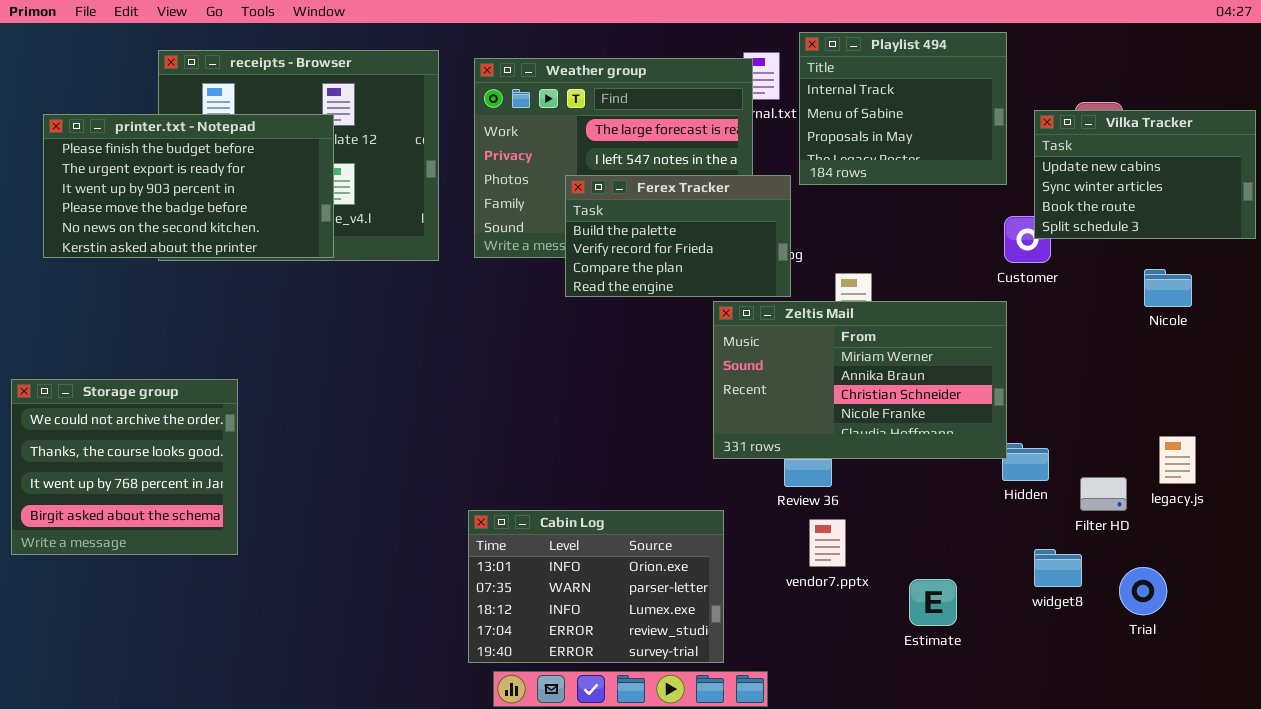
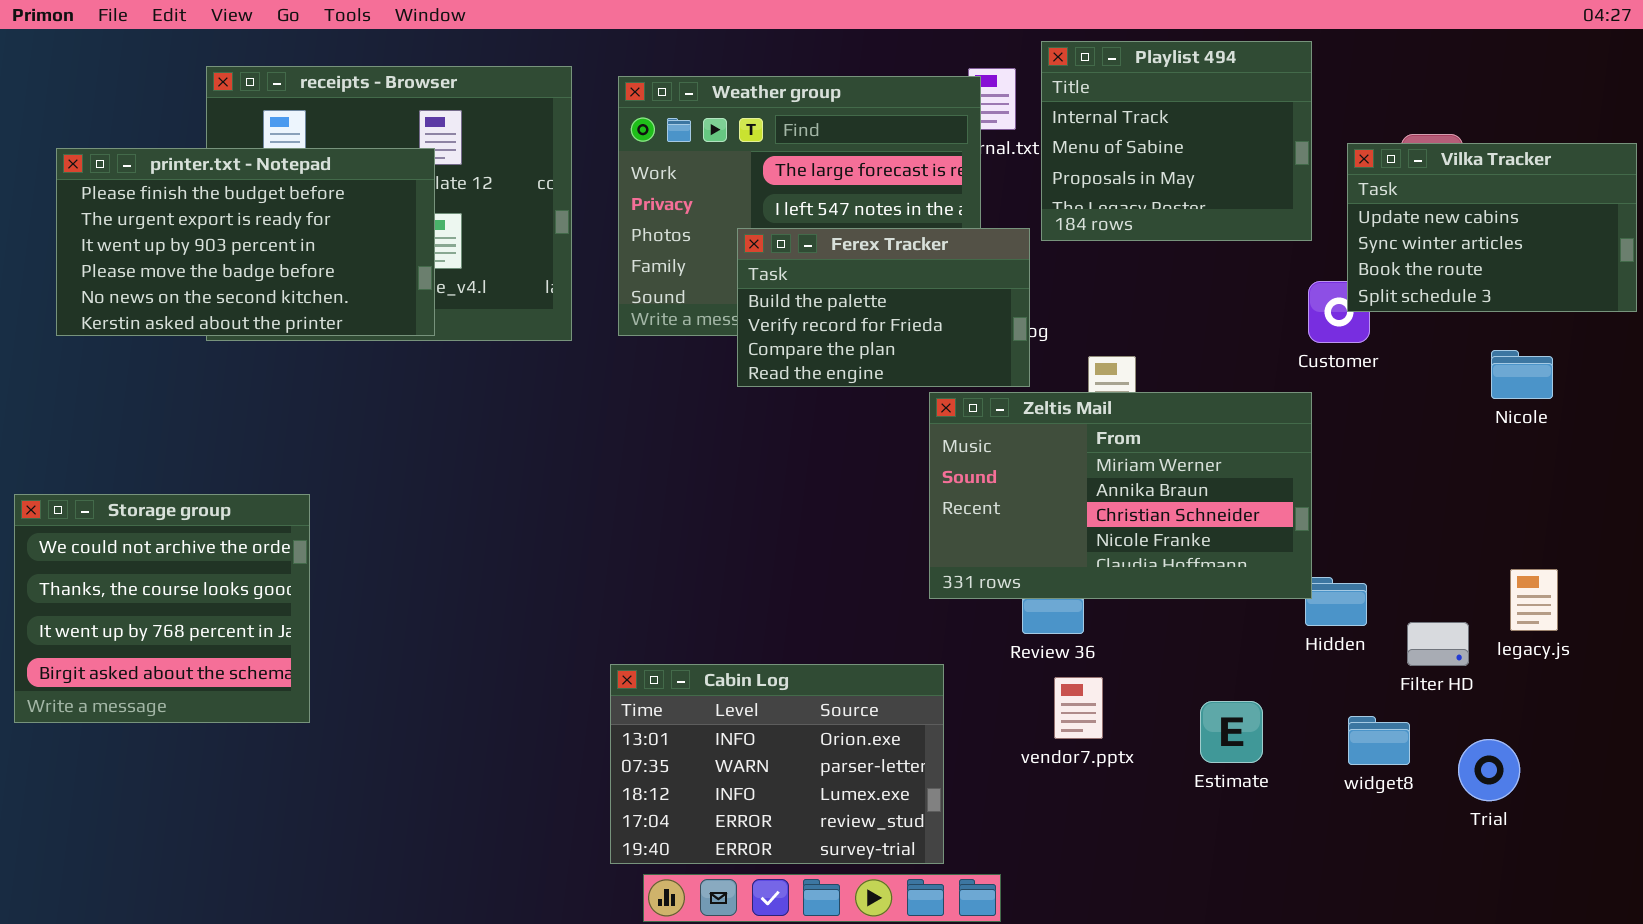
Estimate: [909,579,957,626] -> [1200,701,1263,763], moved

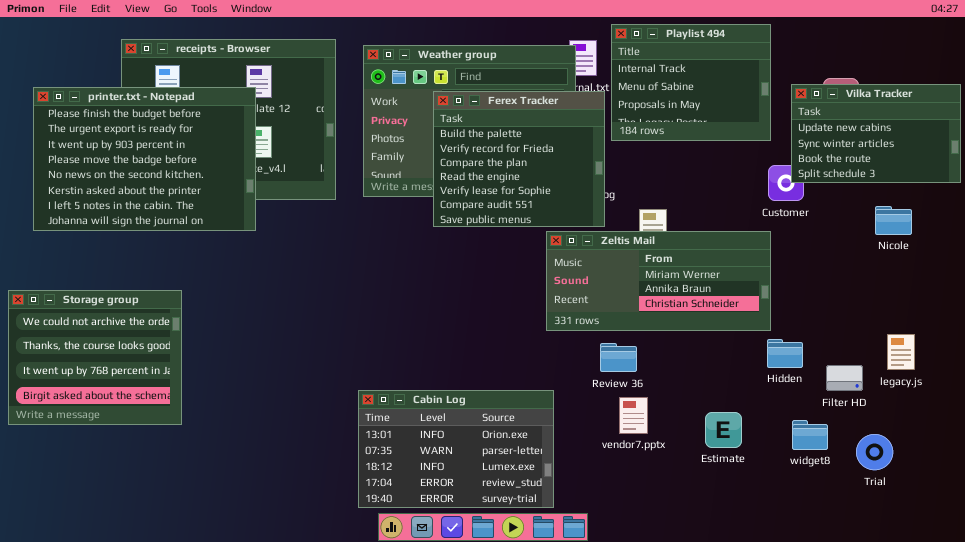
printer.txt - Notepad: [56,148,435,336] -> [33,87,256,231], resized
Ferex Tracker: [737,228,1030,387] -> [433,91,605,227], resized
Zeltis Mail: [929,392,1312,599] -> [546,231,771,331], resized

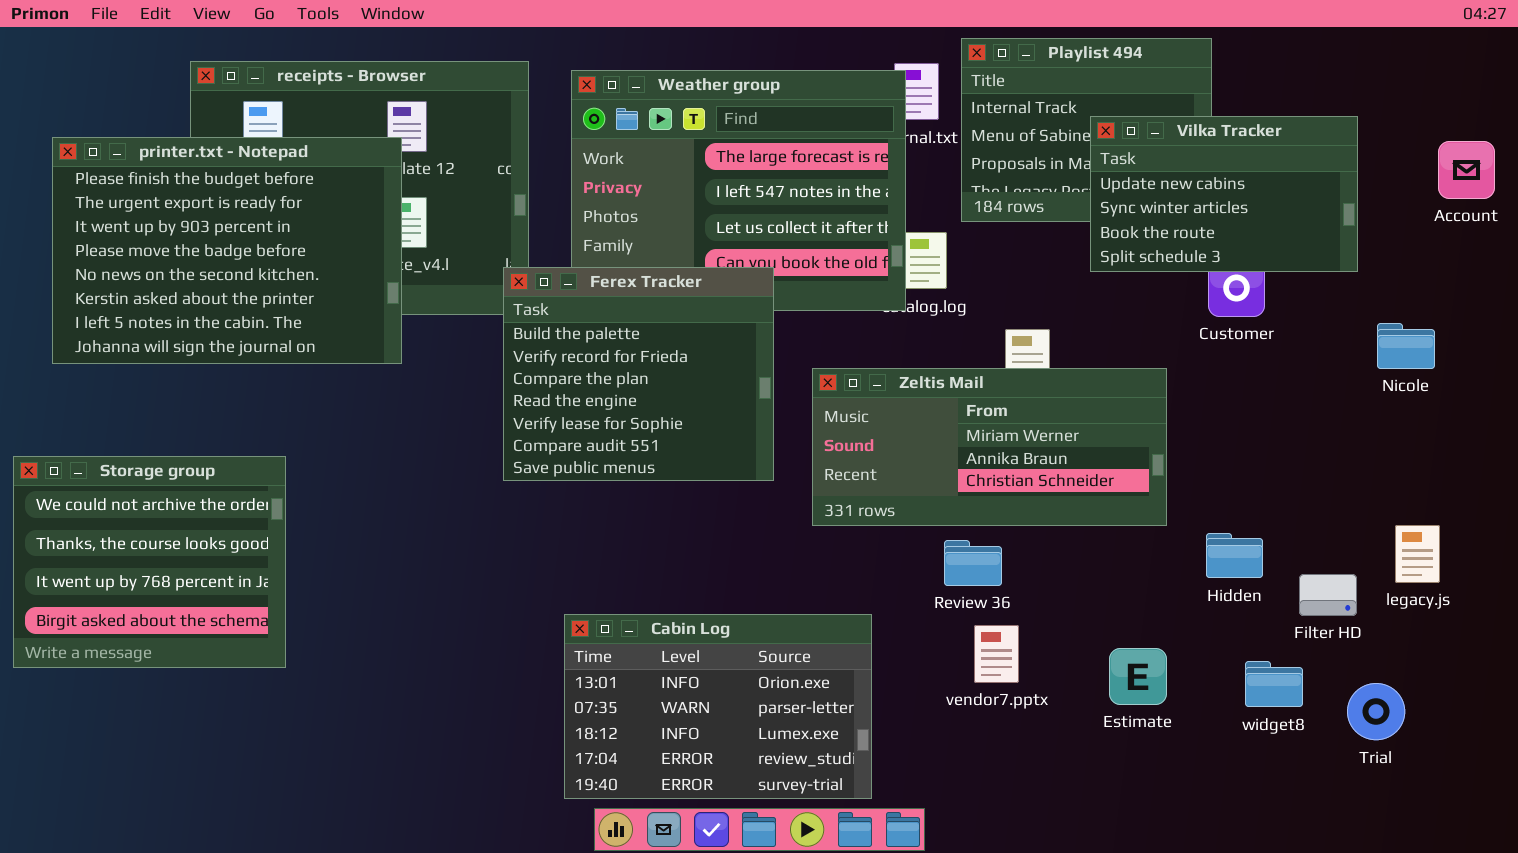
Vilka Tracker: [791,84,961,183] -> [1090,116,1358,272], moved
Ferex Tracker: [433,91,605,227] -> [503,267,774,481], moved
Zeltis Mail: [546,231,771,331] -> [812,368,1167,526], moved

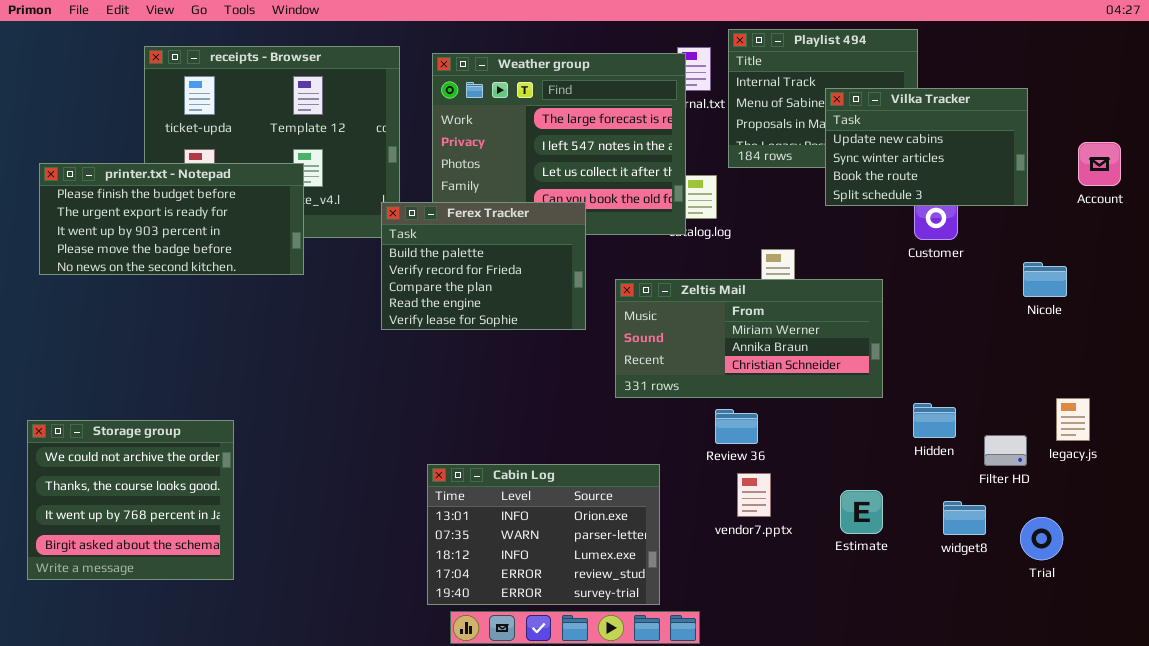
printer.txt - Notepad: [52,137,402,364] -> [39,163,304,275], resized
Account: [1438,141,1495,199] -> [1078,142,1121,186], moved
Ferex Tracker: [503,267,774,481] -> [381,202,586,330], resized
Nicole: [1377,323,1435,369] -> [1023,262,1067,297], moved
Storage group: [13,456,286,668] -> [27,420,234,580], moved

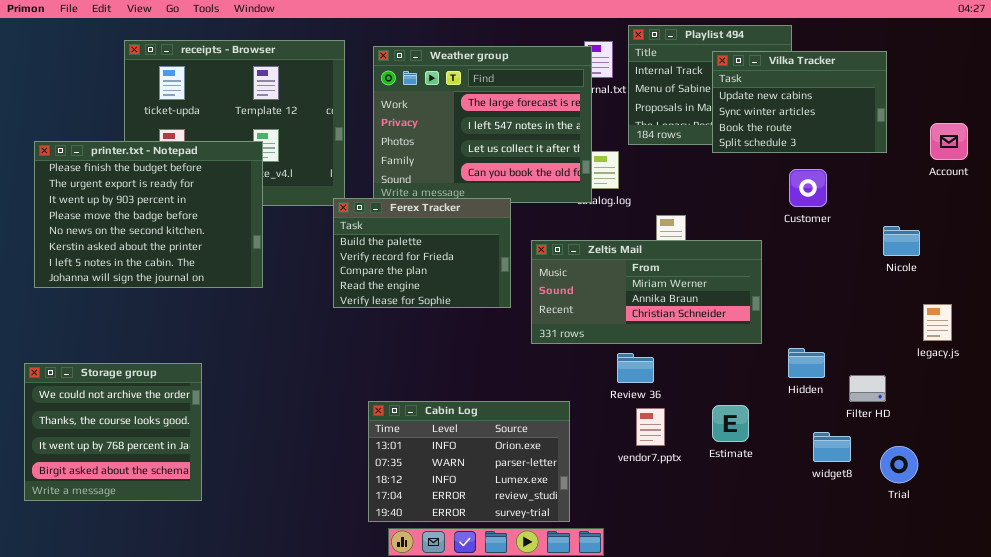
Vilka Tracker: [825,88,1028,206] -> [712,51,887,153], moved
printer.txt - Notepad: [39,163,304,275] -> [34,141,263,288], resized
Ferex Tracker: [381,202,586,330] -> [333,198,511,308], moved
legacy.js: [1056,398,1090,441] -> [923,304,952,341], moved
Estimate: [840,490,883,534] -> [712,405,749,442], moved

